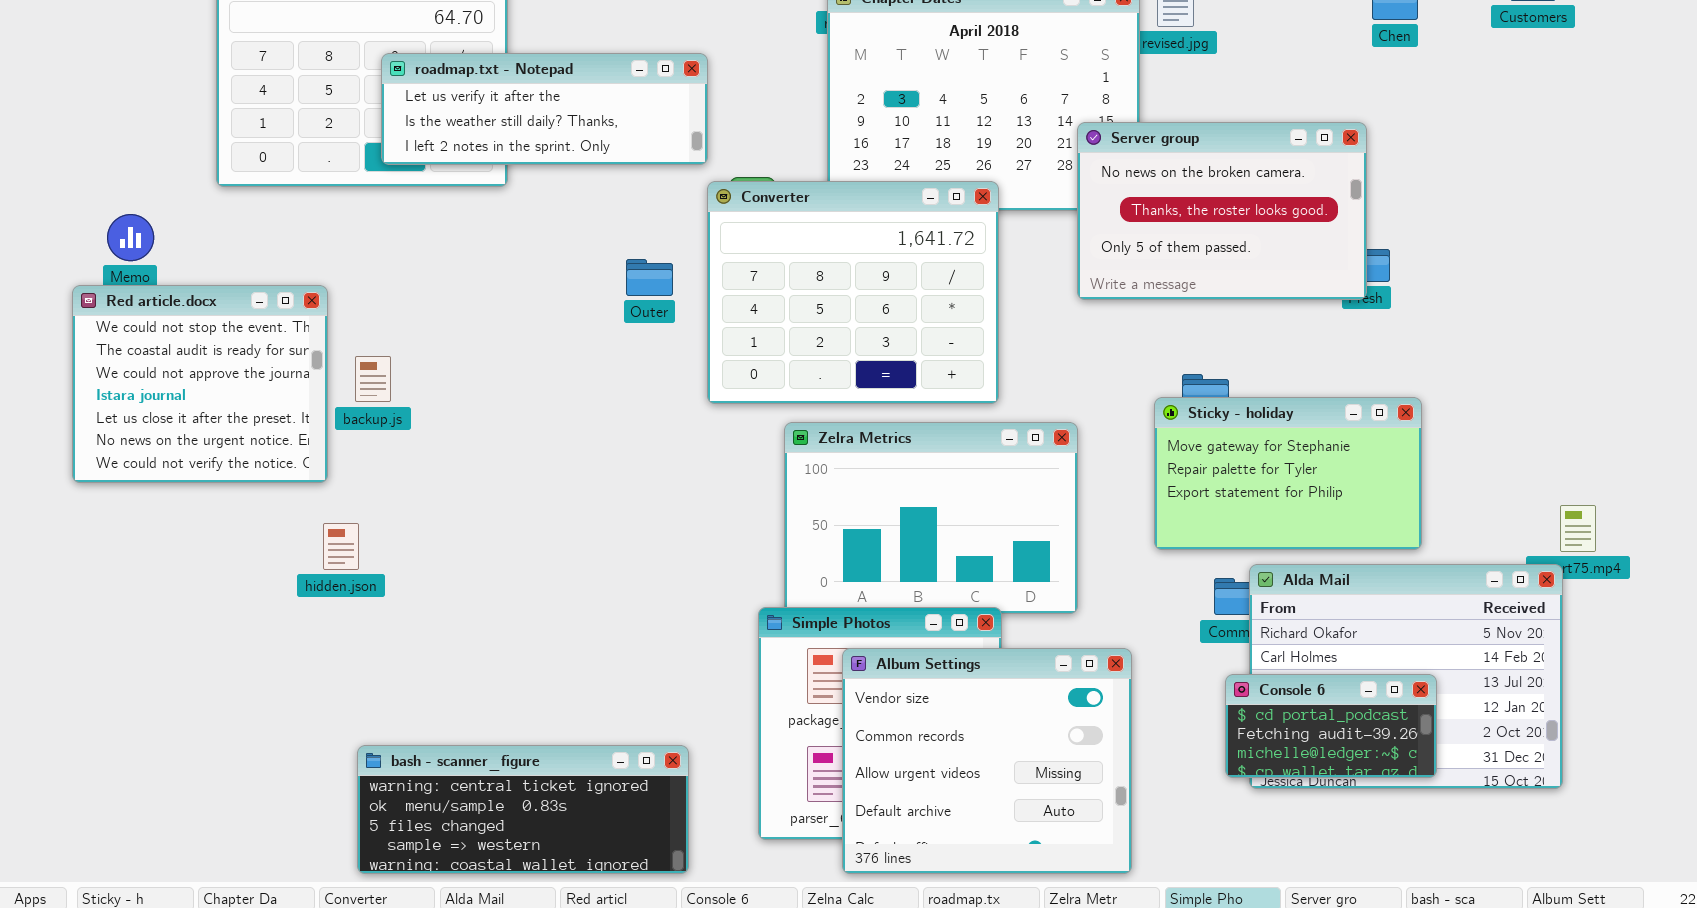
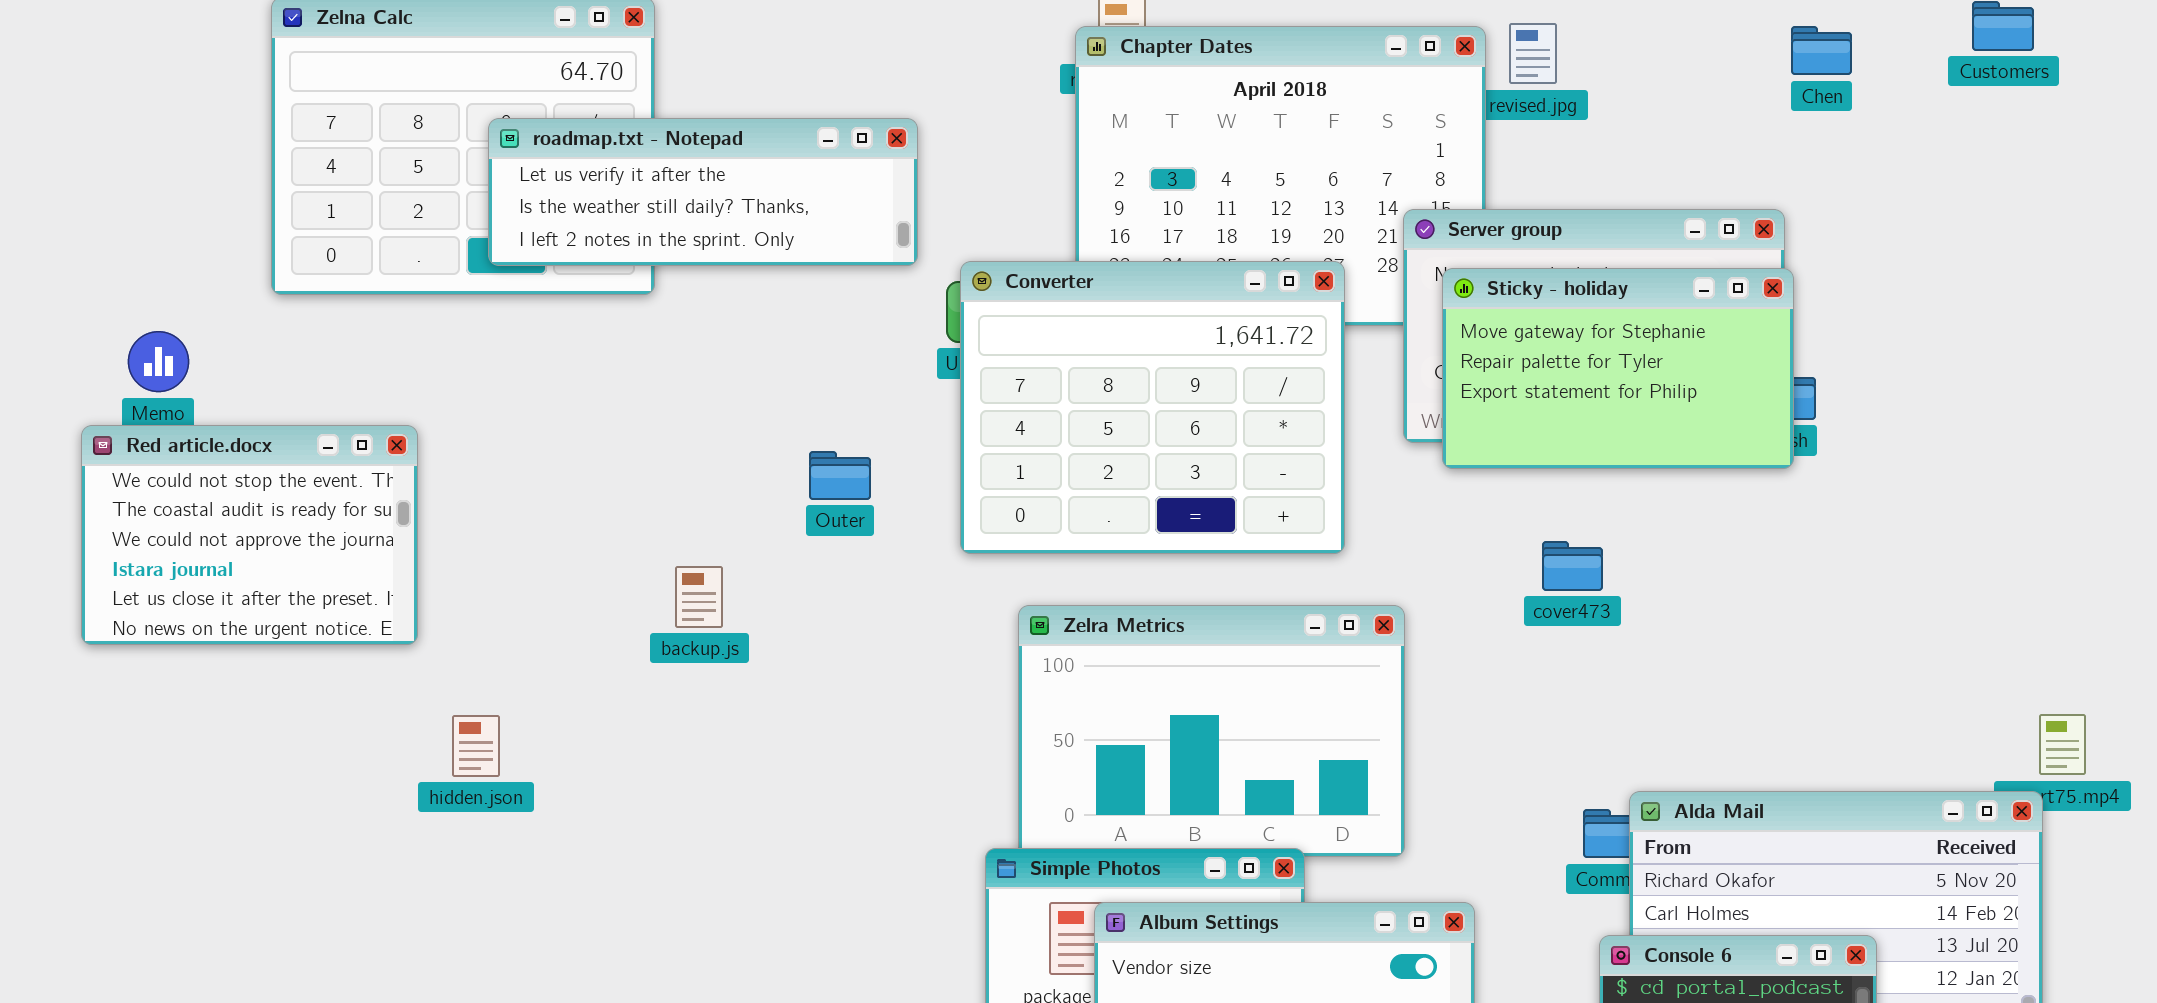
Converter: [707,181,999,404] -> [960,261,1345,554], moved
Outer: [626,259,673,296] -> [809,451,871,500], moved
Red article.docx: [72,285,328,483] -> [81,425,418,645], resized
backup.js: [355,356,391,402] -> [675,566,723,628], moved
Sticky - holiday: [1154,397,1422,550] -> [1442,268,1794,469], moved
hidden.json: [323,523,359,570] -> [452,715,500,777], moved

